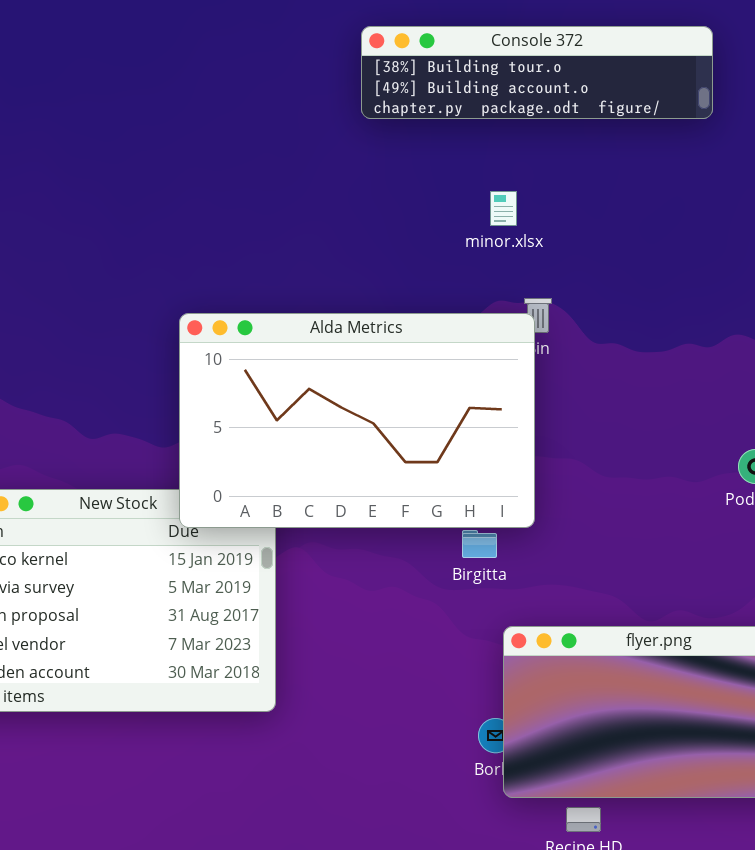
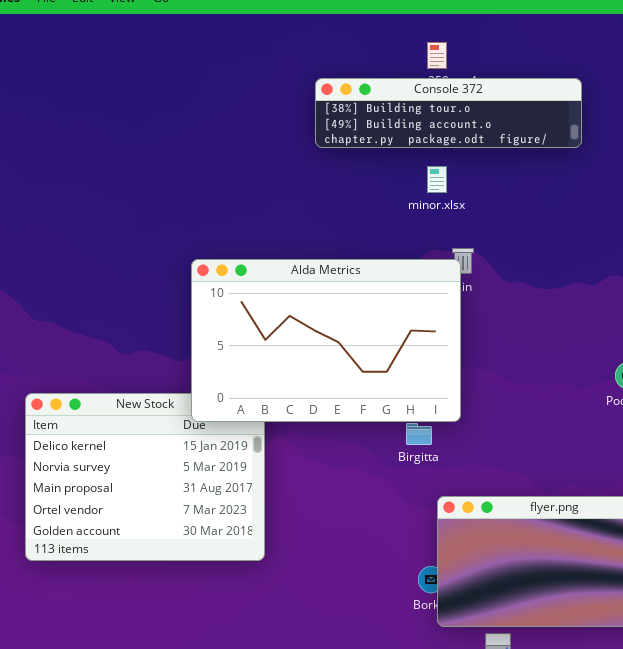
Console 372: [361,26,713,119] -> [315,78,582,148], moved

